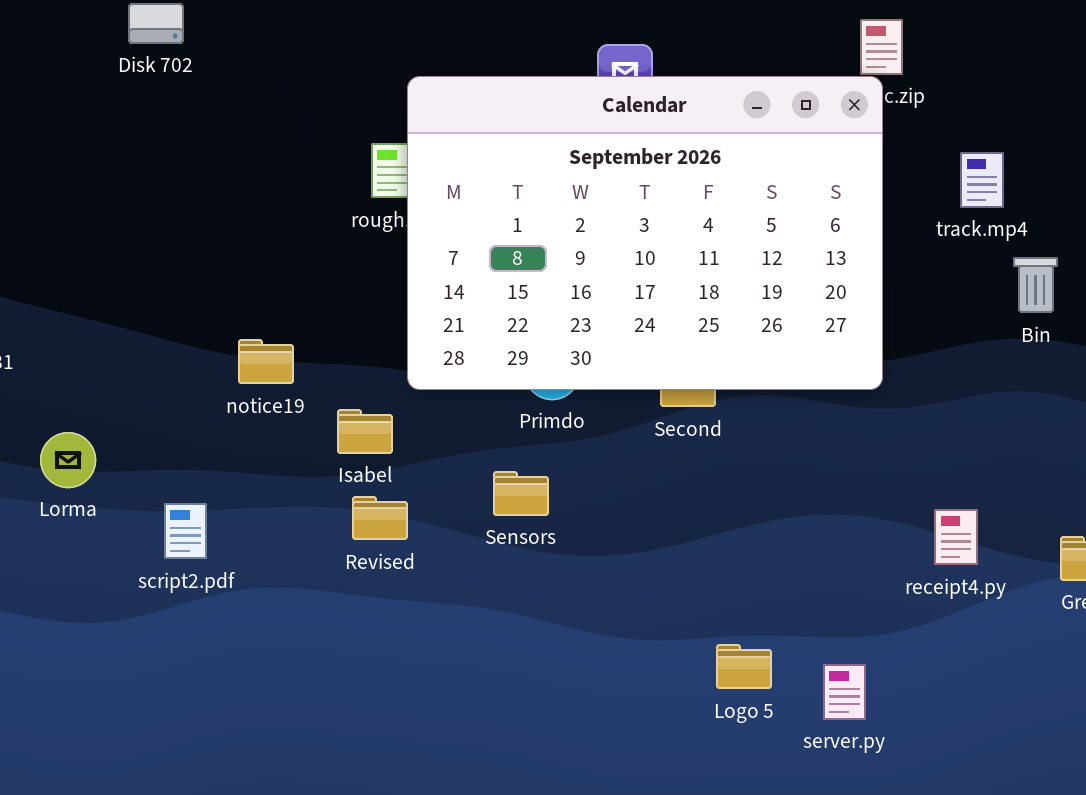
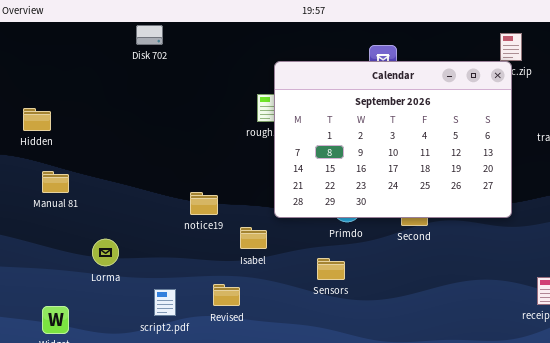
Revised: [352,496,408,540] -> [213,284,240,306], moved
script2.pdf: [164,503,207,559] -> [154,289,176,316], moved

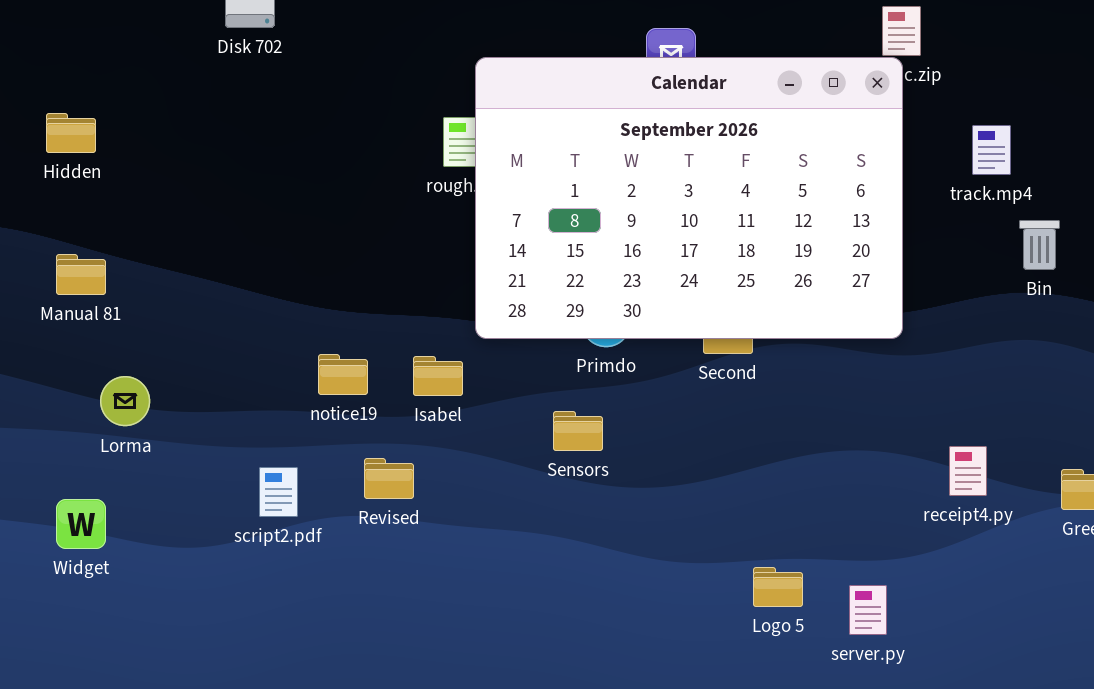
Hidden: [23,108,51,131] -> [46,113,96,153], moved
notice19: [190,192,218,215] -> [318,354,368,395], moved
Lorma: [92,239,119,266] -> [100,376,150,426], moved

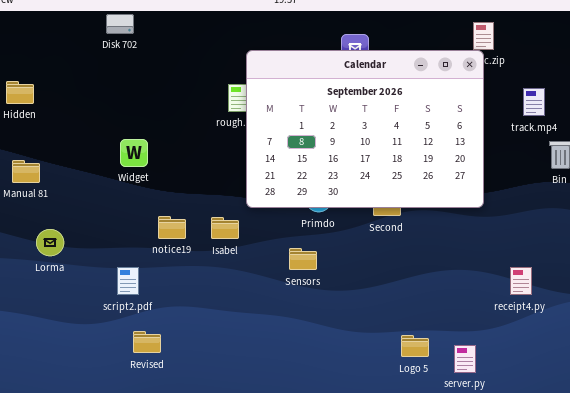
Revised: [364,458,414,499] -> [133,331,161,353], moved
script2.pdf: [259,467,298,517] -> [117,267,139,295], moved
Widget: [56,499,106,549] -> [120,139,148,167], moved

